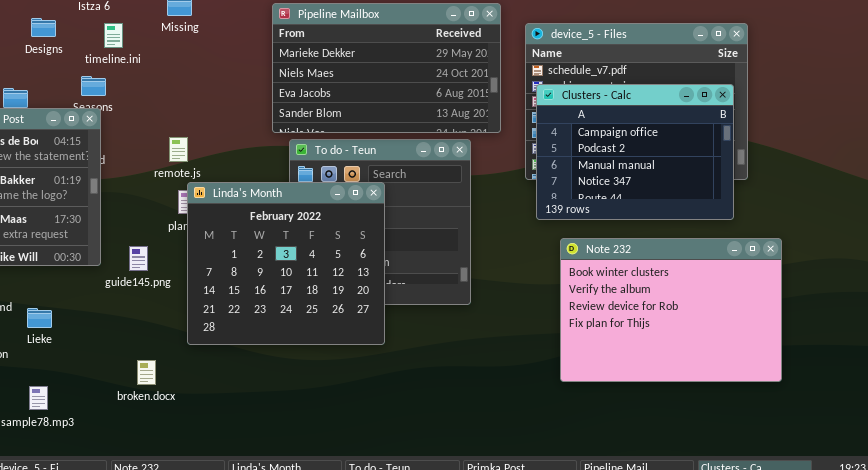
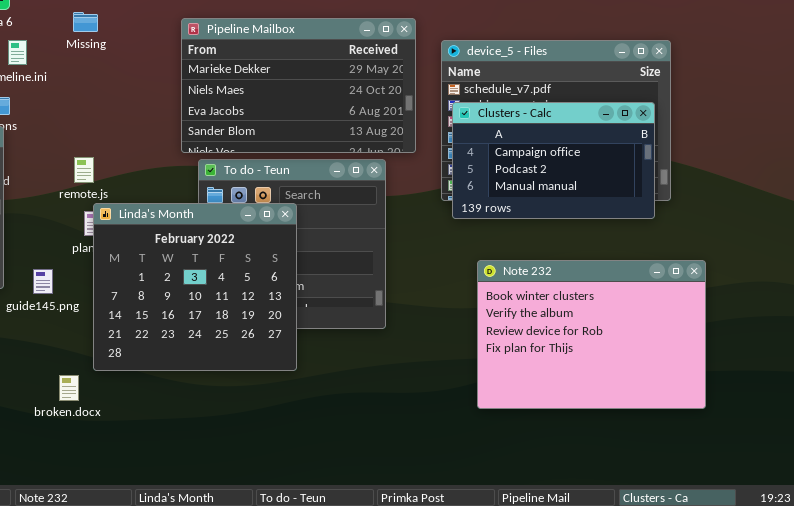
Clusters - Calc: [536,84,734,220] -> [452,102,655,219], resized
broken.docx: [137,360,156,385] -> [59,375,79,401], moved

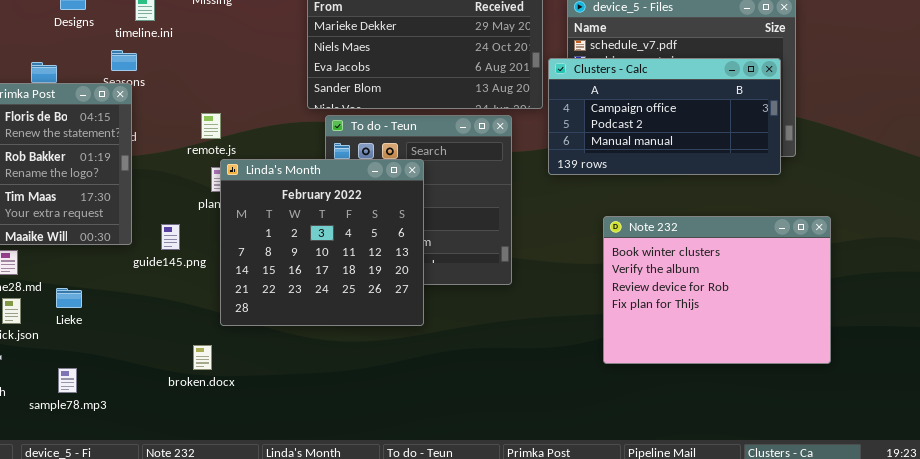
Clusters - Calc: [452,102,655,219] -> [548,58,781,175], resized
broken.docx: [59,375,79,401] -> [193,345,212,370], moved

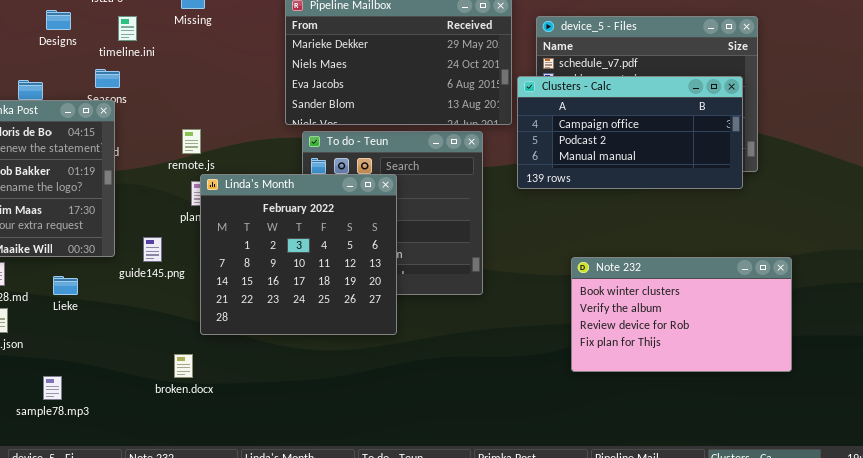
Note 232: [603,216,831,364] -> [571,257,792,372], resized
Lieke: [56,288,82,308] -> [53,276,78,295], moved

